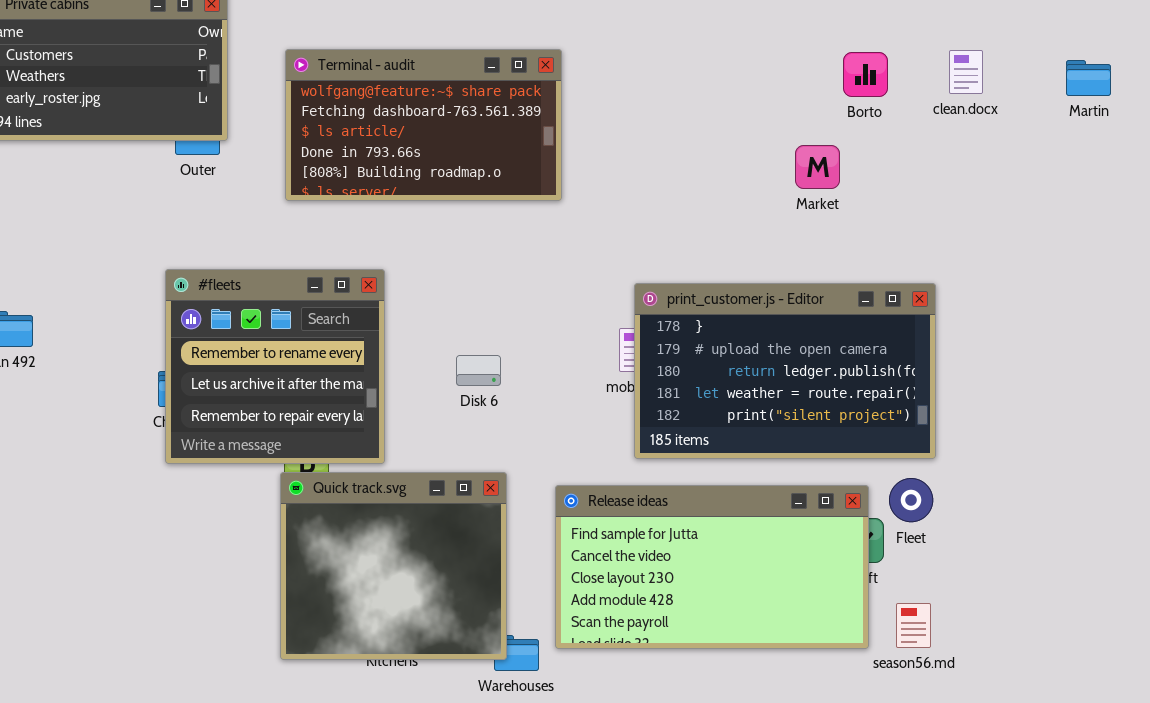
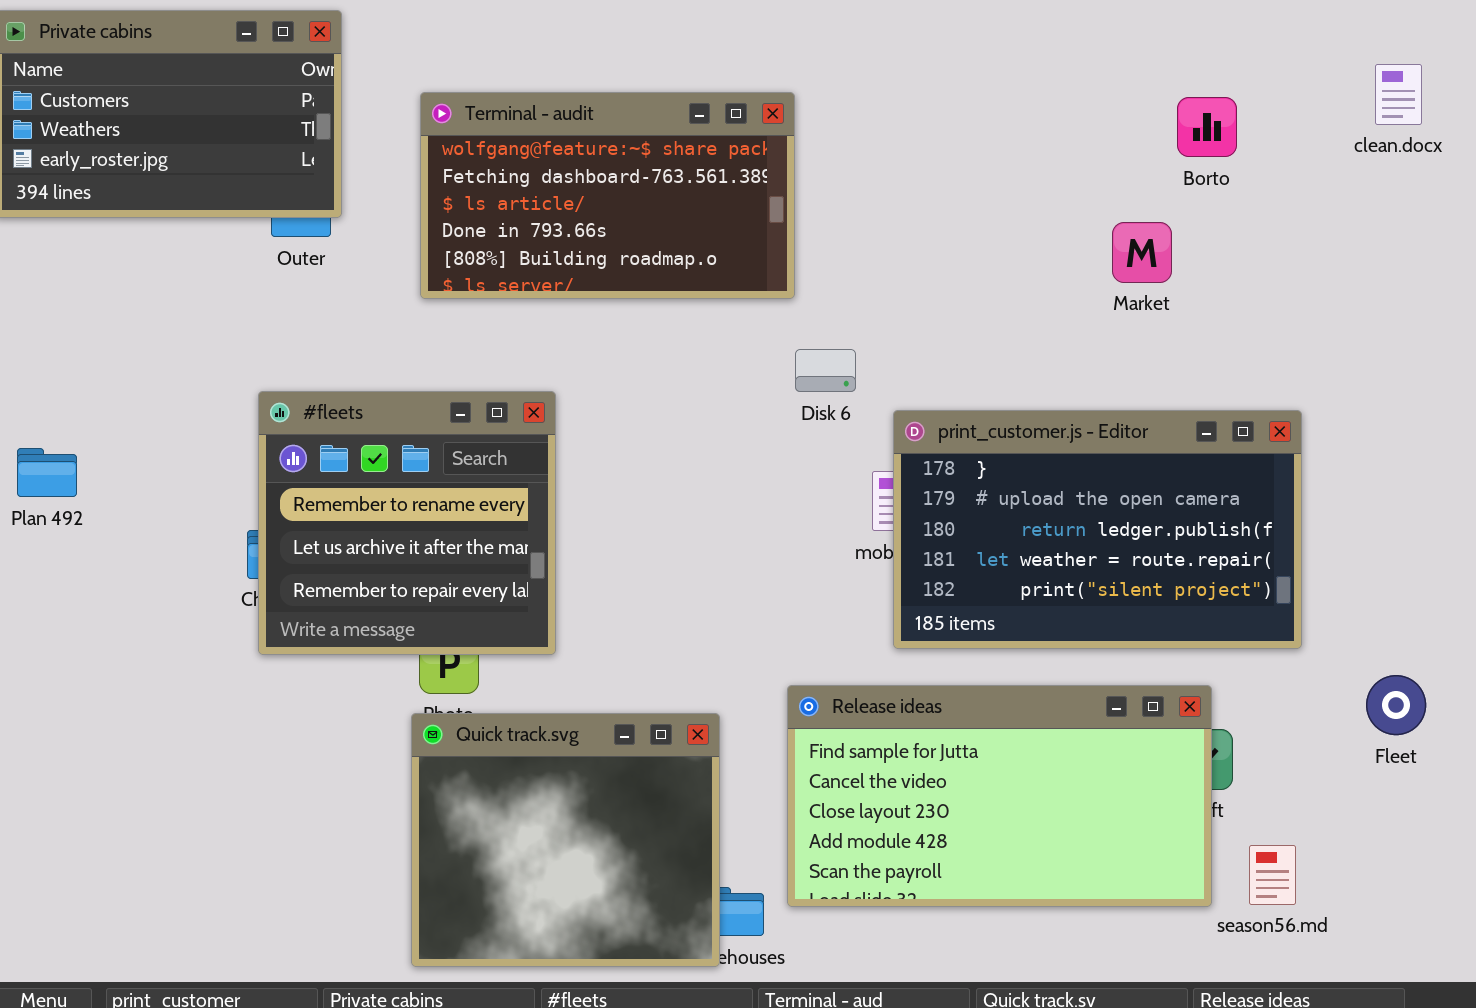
clean.docx: [949,50,983,94] -> [1375,64,1422,125], moved
Disk 6: [456,355,501,386] -> [795,349,856,392], moved
Quick track.svg: [280,472,507,660] -> [411,713,720,967], moved
Fleet: [889,478,933,522] -> [1366,675,1426,735], moved

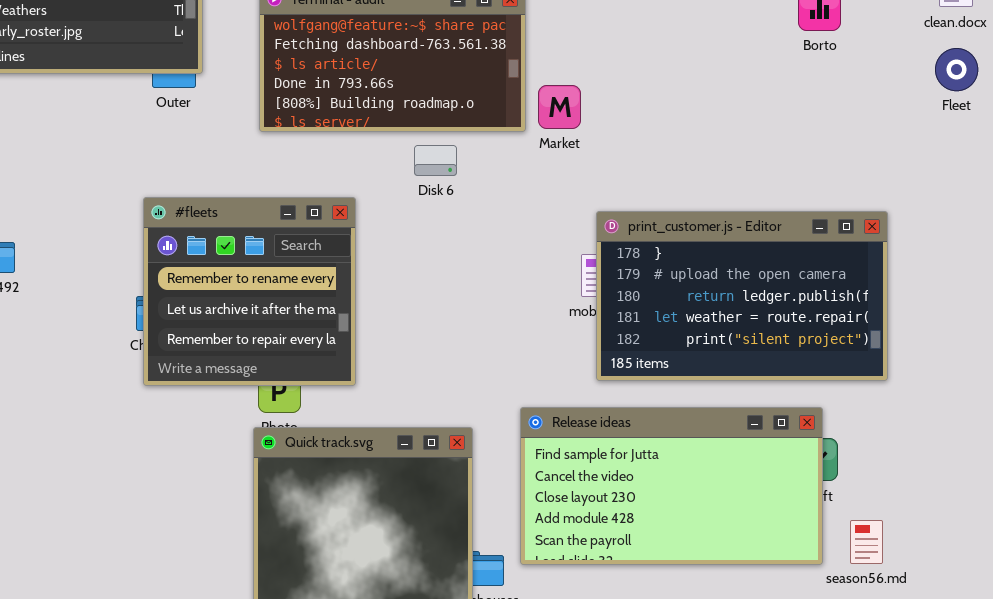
Market: [1112,222,1172,283] -> [538,85,581,129], moved
Disk 6: [795,349,856,392] -> [414,145,457,176], moved
Fleet: [1366,675,1426,735] -> [935,48,978,91], moved

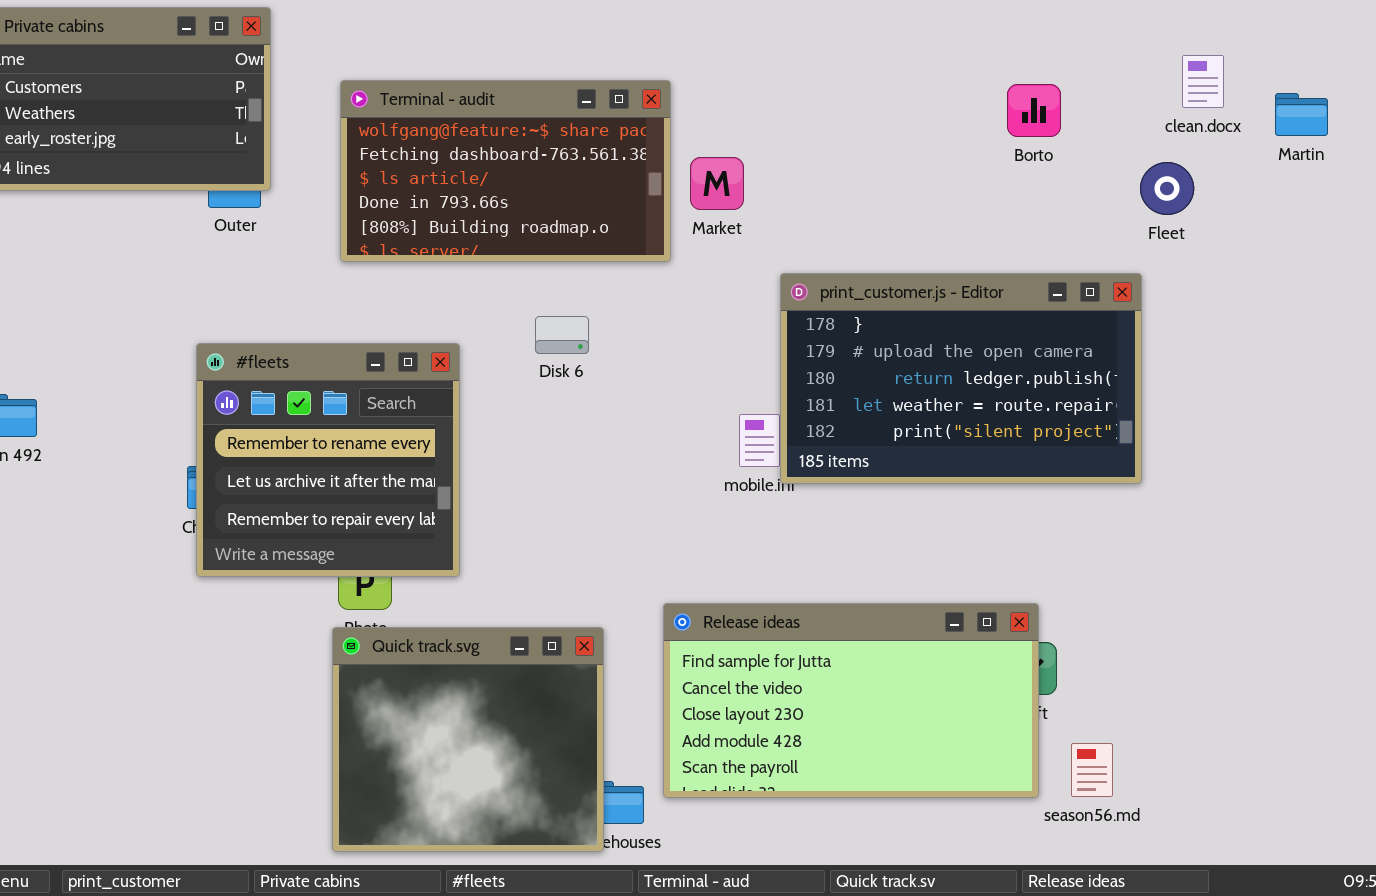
Fleet: [935,48,978,91] -> [1140,162,1194,215], moved
Market: [538,85,581,129] -> [690,157,744,210], moved
Disk 6: [414,145,457,176] -> [535,316,589,354], moved
print_customer.js - Editor: [596,211,888,381] -> [780,273,1142,484], moved

